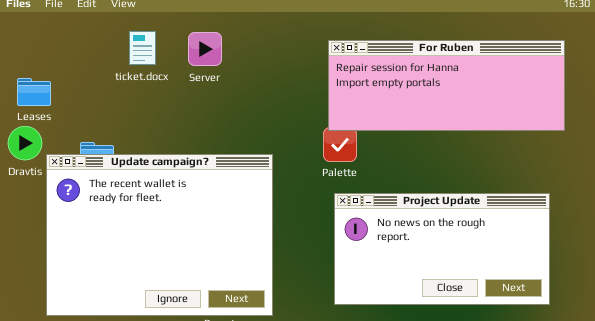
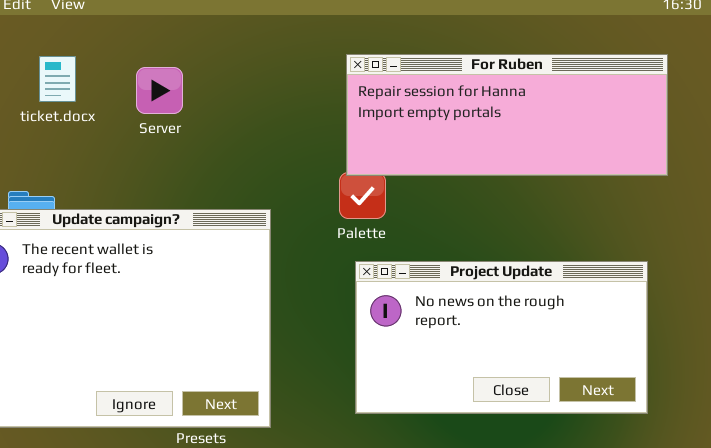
ticket.docx: [129,31,156,65] -> [39,56,76,102], moved
Server: [188,32,222,66] -> [136,67,183,114], moved

